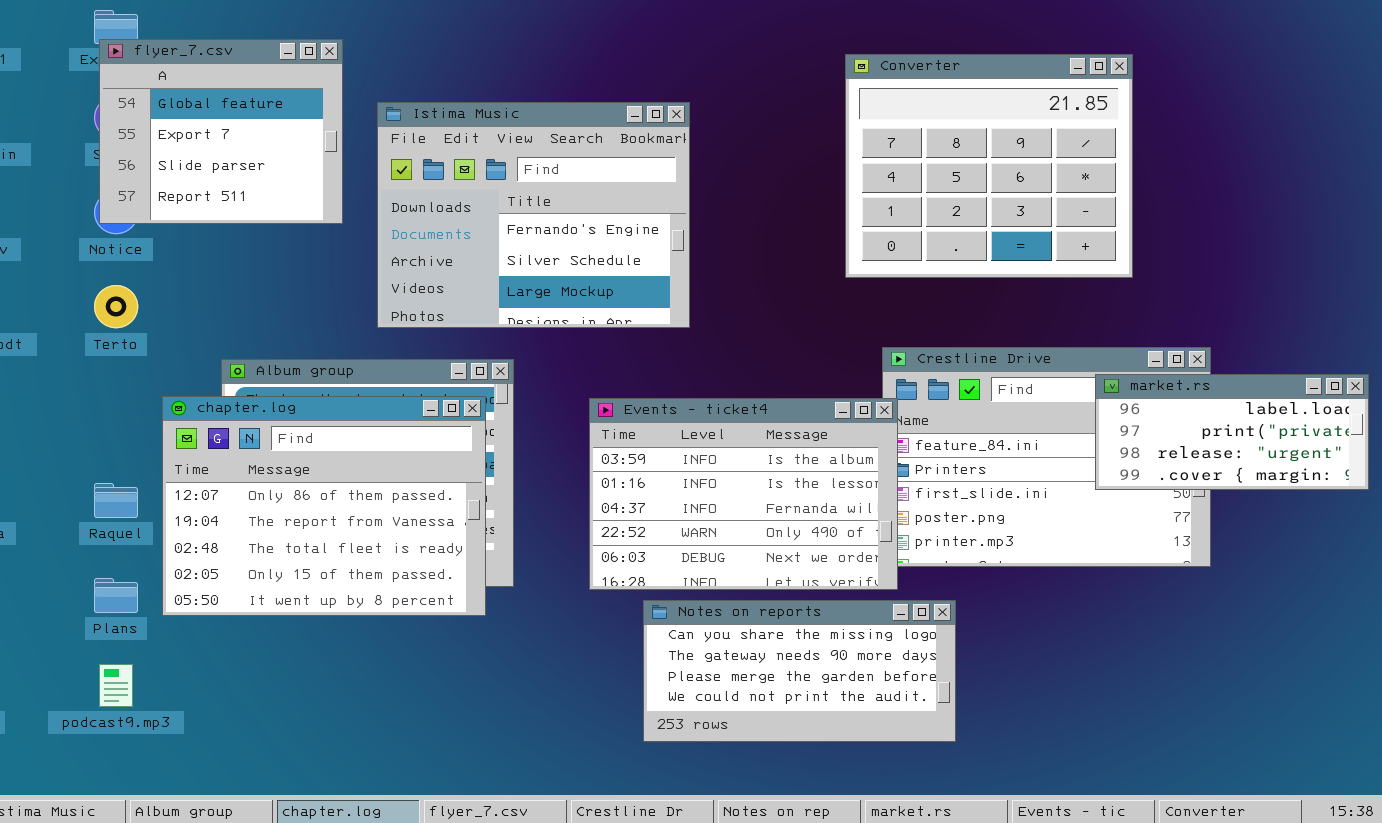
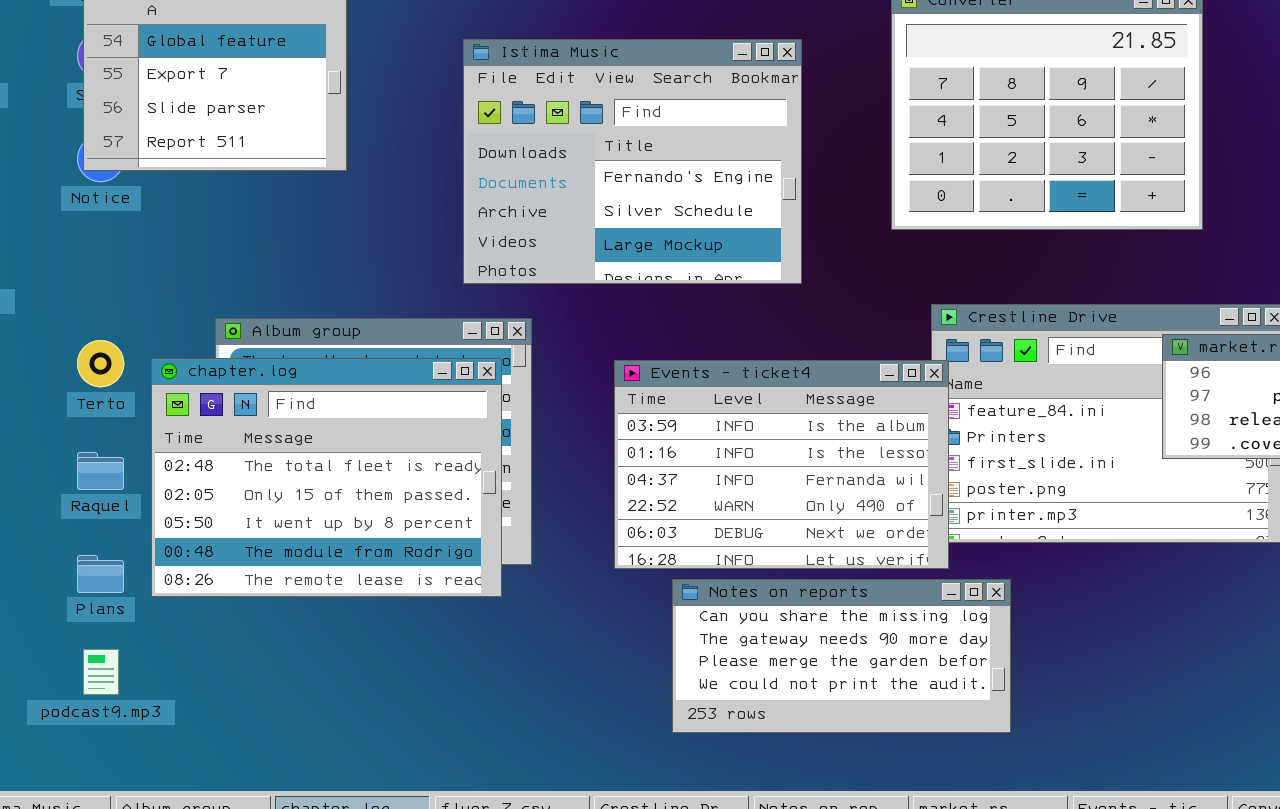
Istima Music: [377,102,690,328] -> [463,39,802,284], moved
Terto: [94,285,138,328] -> [77,340,124,387], moved
chapter.log: [162,396,486,616] -> [151,358,502,597], scrolled down 2 rows

